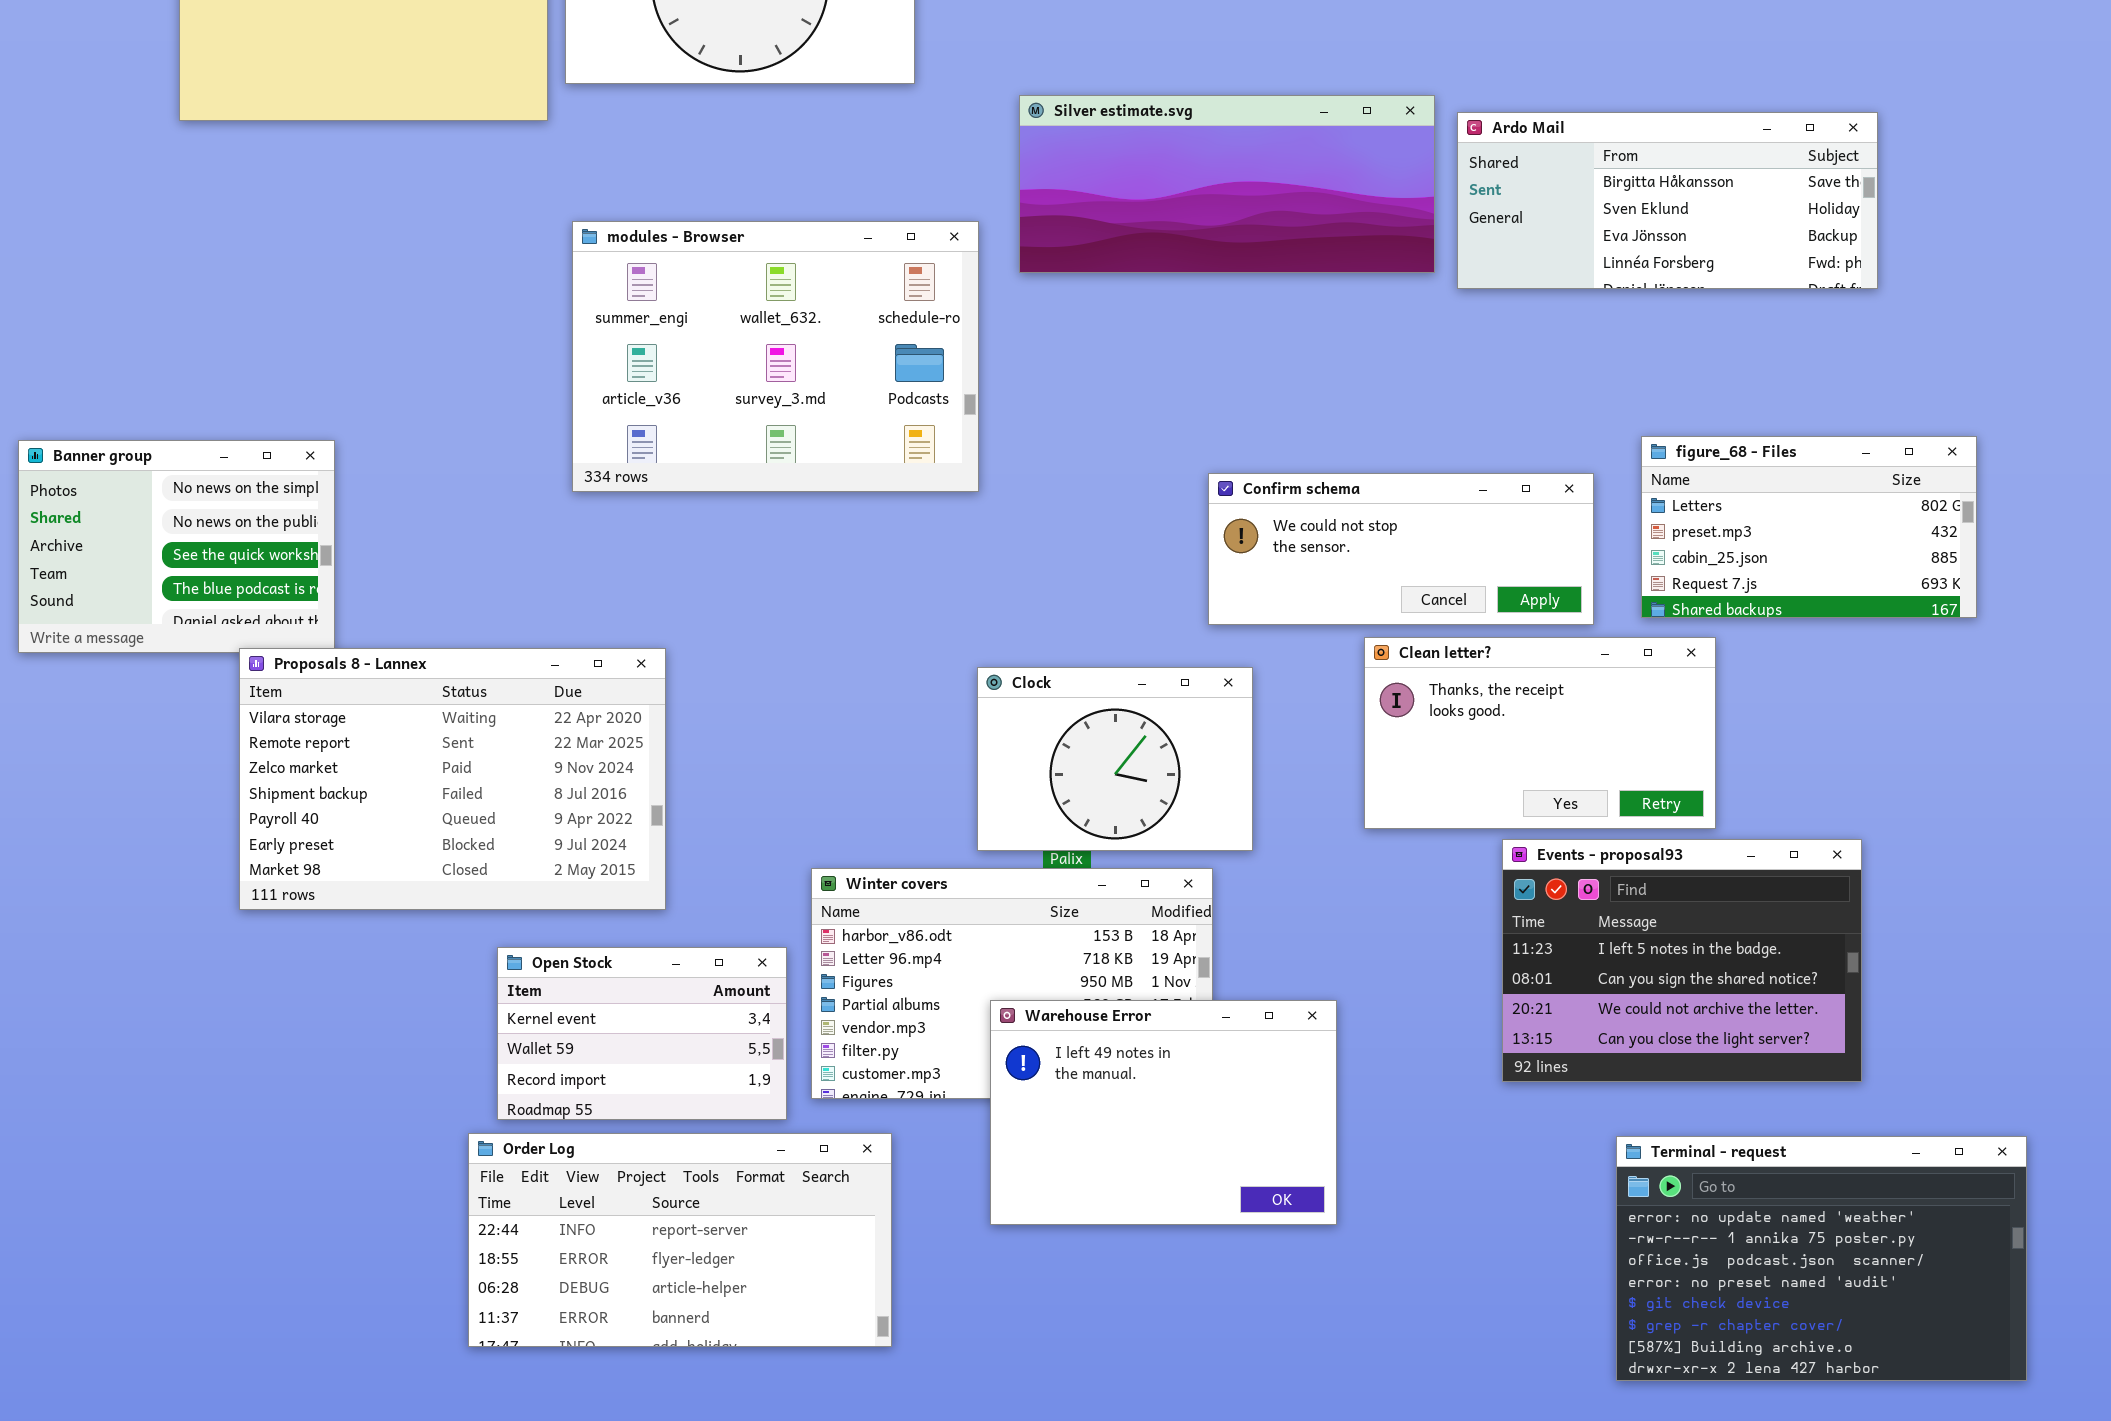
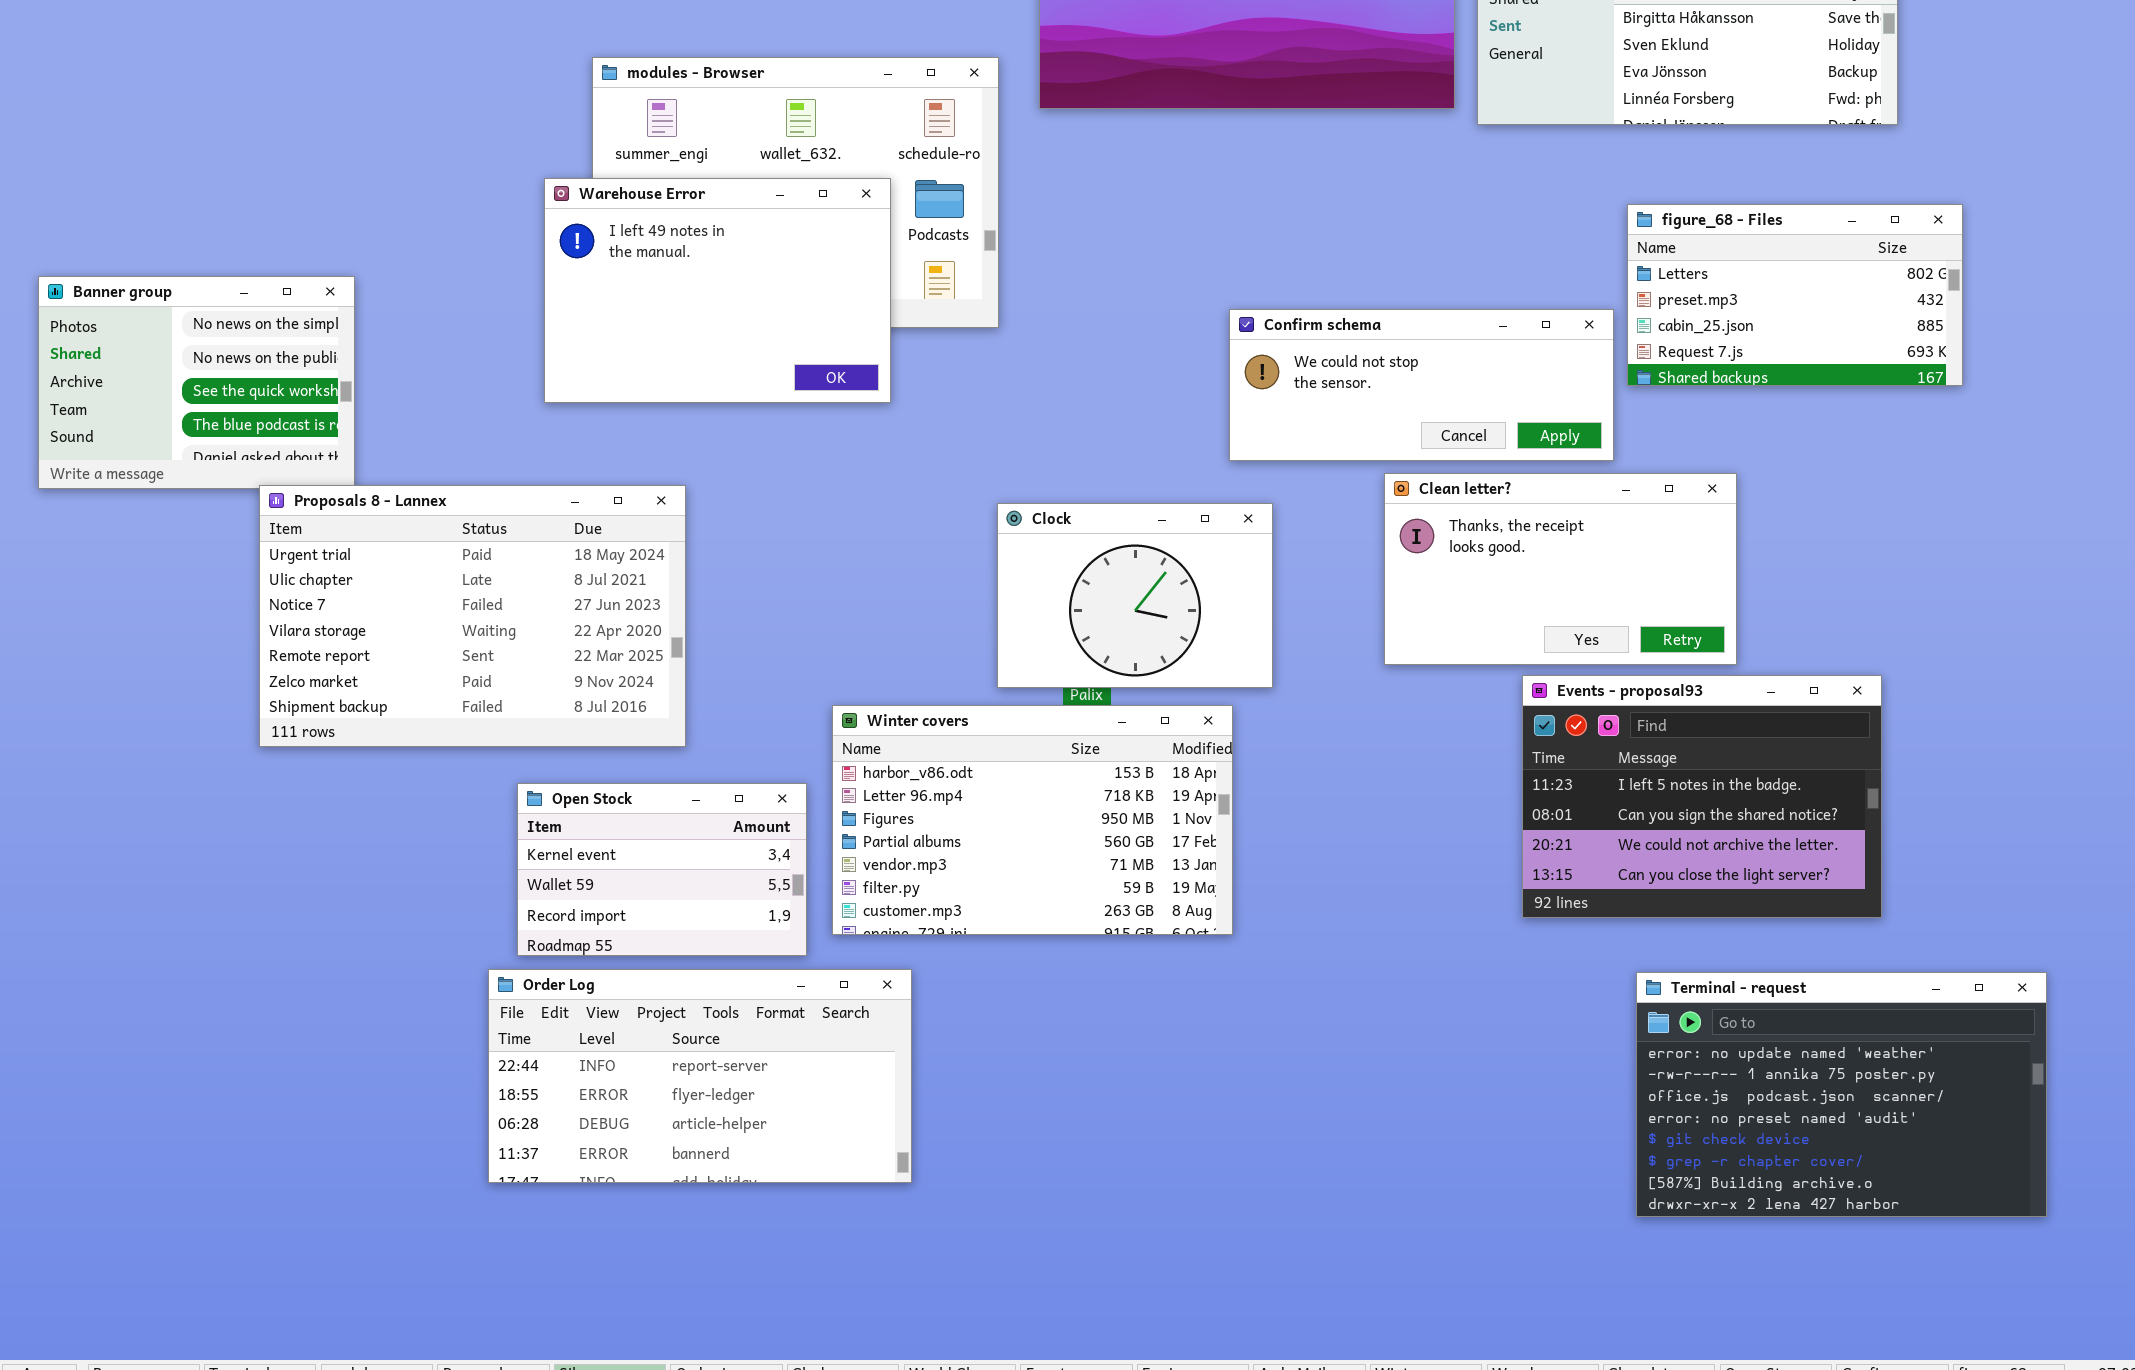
figure_68 - Files: [1641,436,1977,618] -> [1627,204,1963,386], moved
Proposals 8 - Lannex: [239,648,666,910] -> [259,485,686,747], scrolled up 3 rows
Warehouse Error: [990,1000,1337,1225] -> [544,178,891,403], moved

